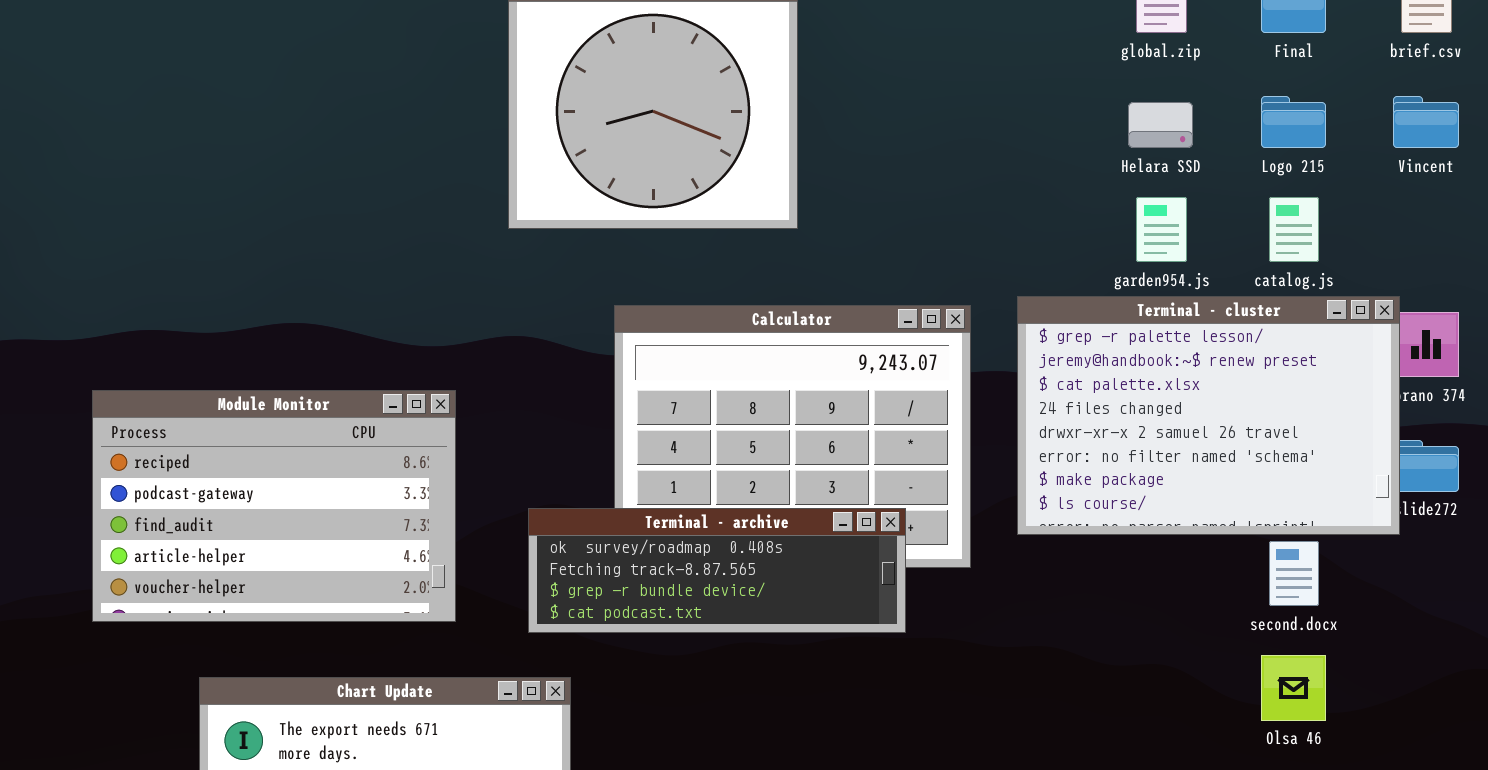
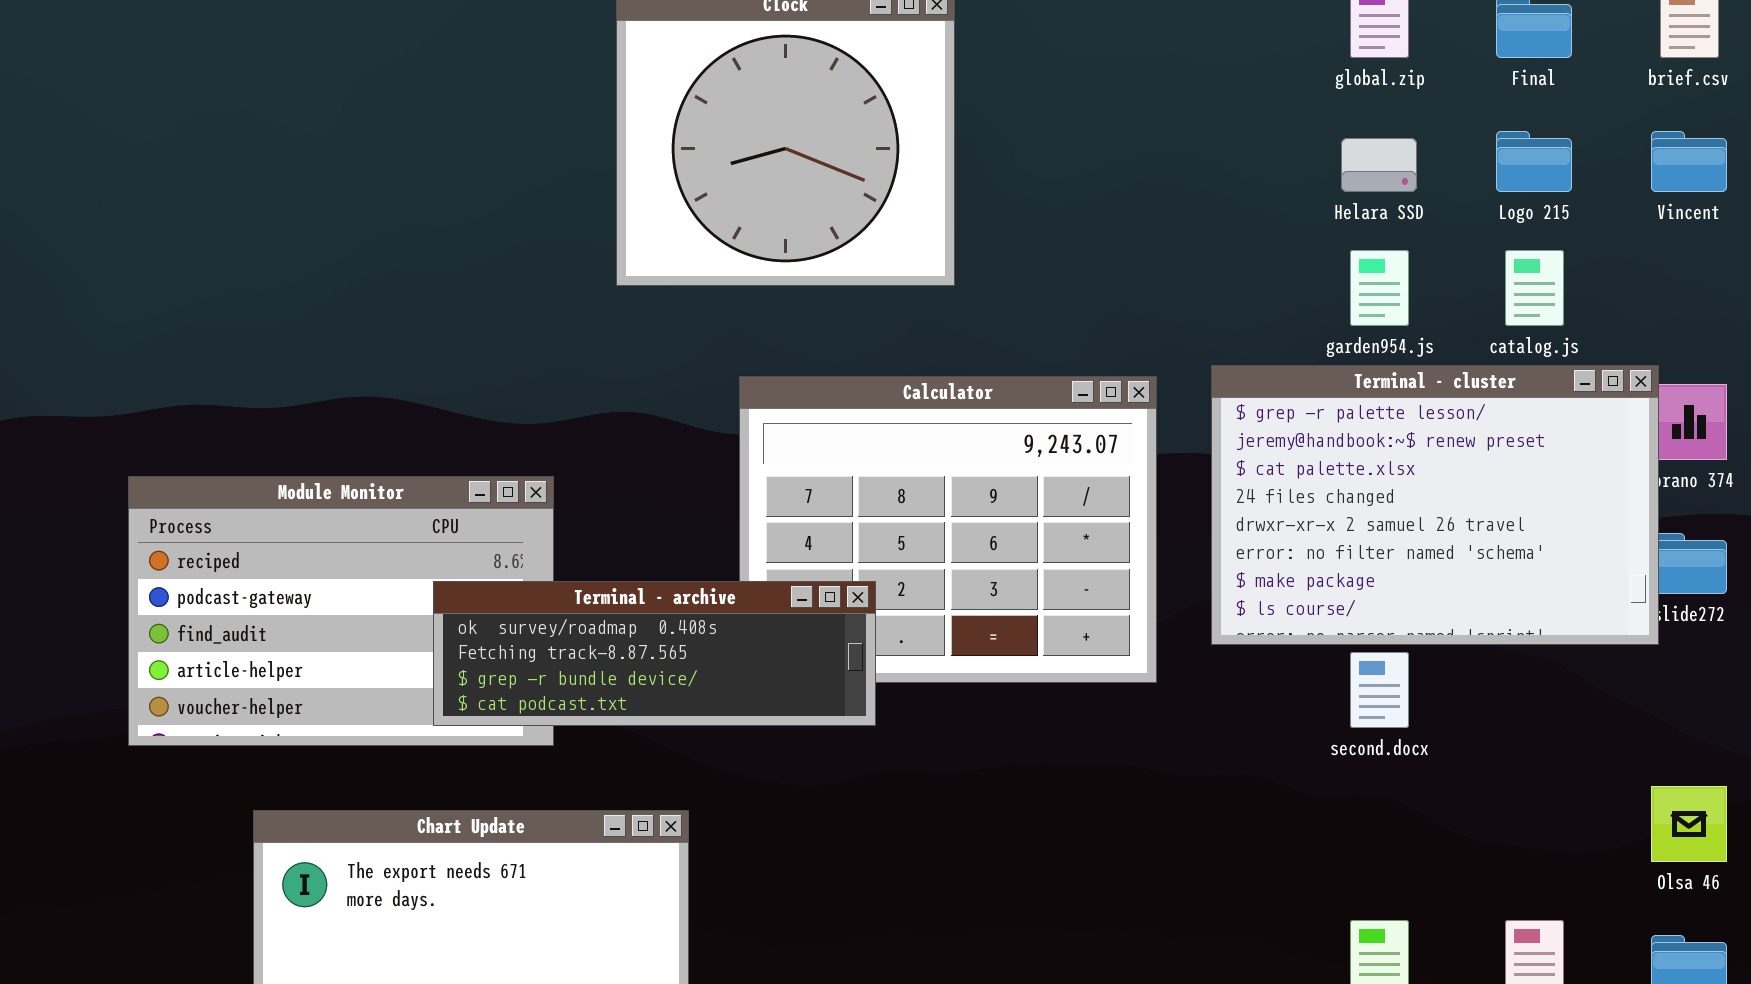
Terminal - archive: [528,508,906,633] -> [433,581,876,726], moved
second.docx: [1269,541,1319,606] -> [1350,652,1409,728], moved
Olsa 46: [1261,655,1326,721] -> [1651,786,1727,862], moved

